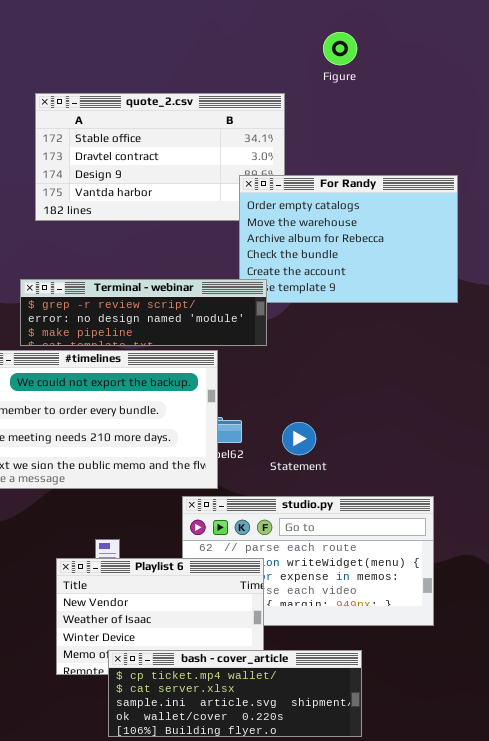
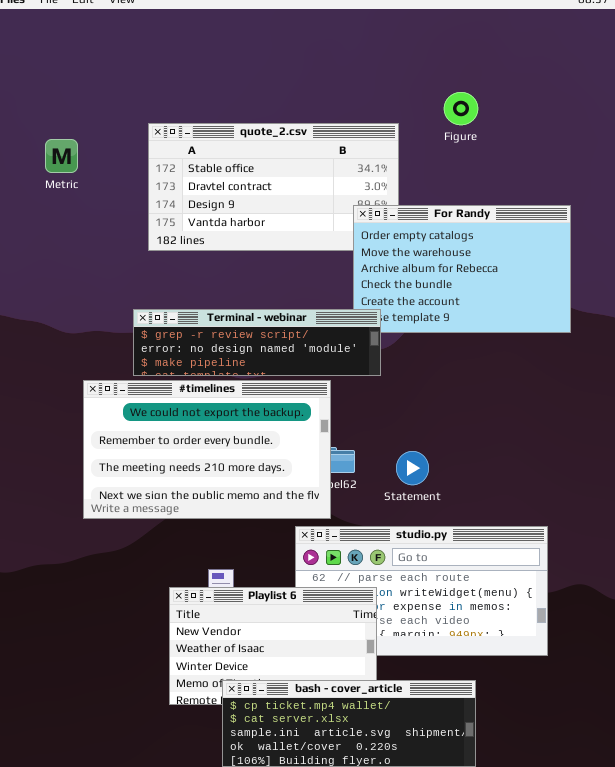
Figure: [323,32,357,65] -> [444,92,478,125], moved

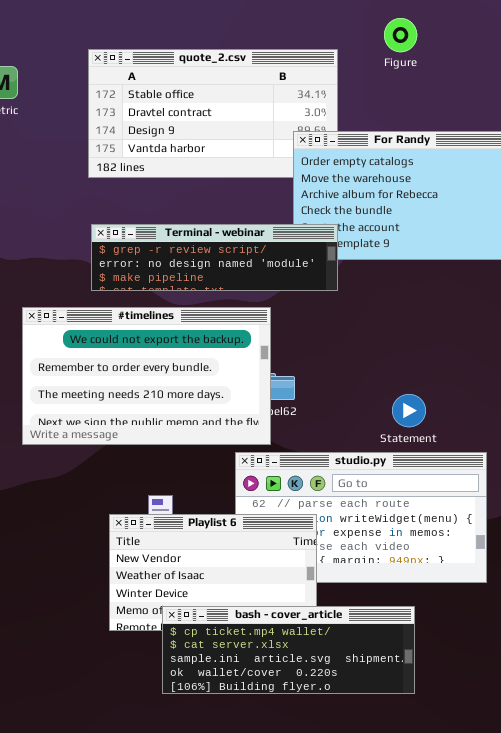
Terminal - webinar: [133,309,381,376] -> [91,224,338,291], moved
Statement: [396,451,429,485] -> [392,394,426,427], moved

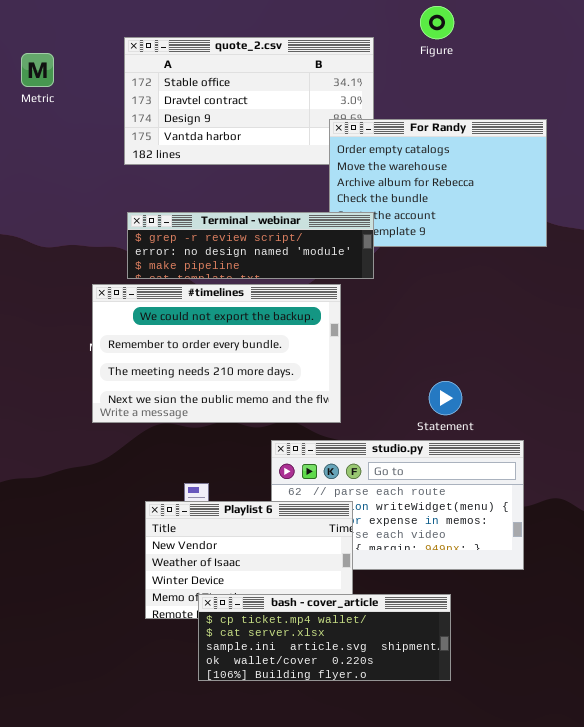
#timelines: [22,307,271,445] -> [92,284,341,423], moved

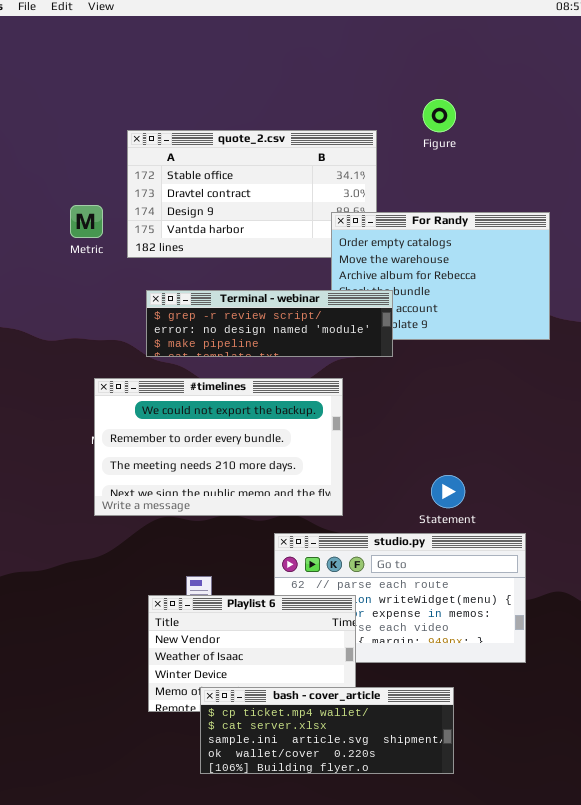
Metric: [21,53,54,87] -> [70,205,103,238], moved
Terminal - webinar: [127,212,374,279] -> [146,290,393,357], moved

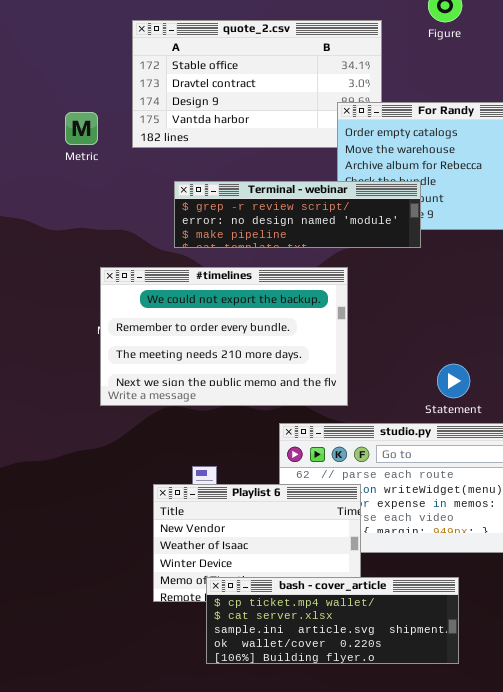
Metric: [70,205,103,238] -> [65,112,98,145], moved
Terminal - webinar: [146,290,393,357] -> [174,181,421,248], moved

